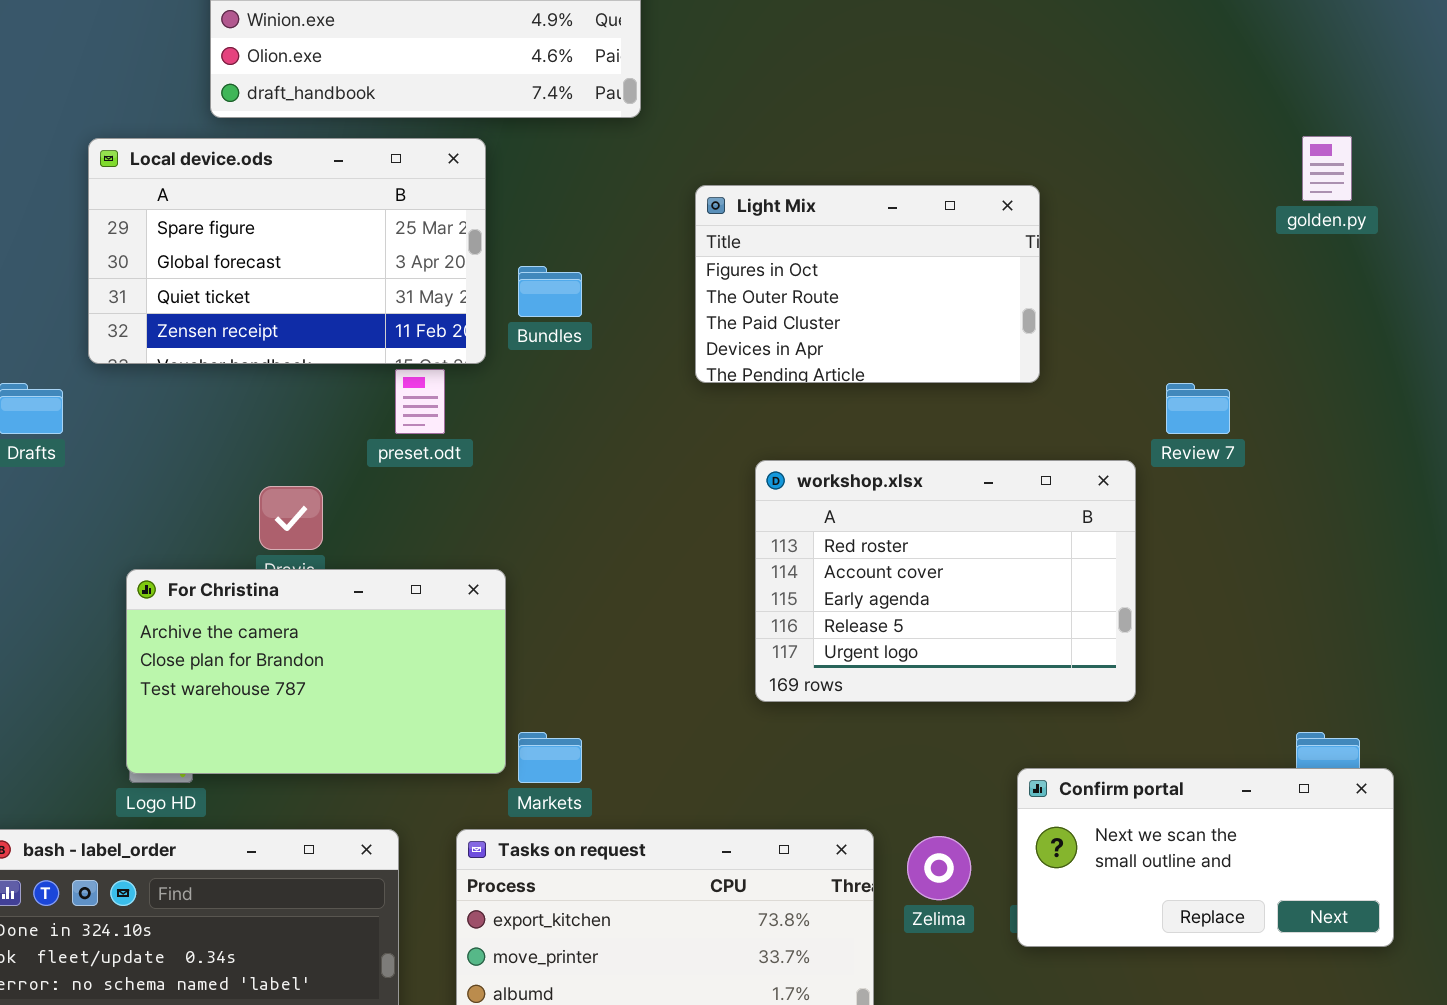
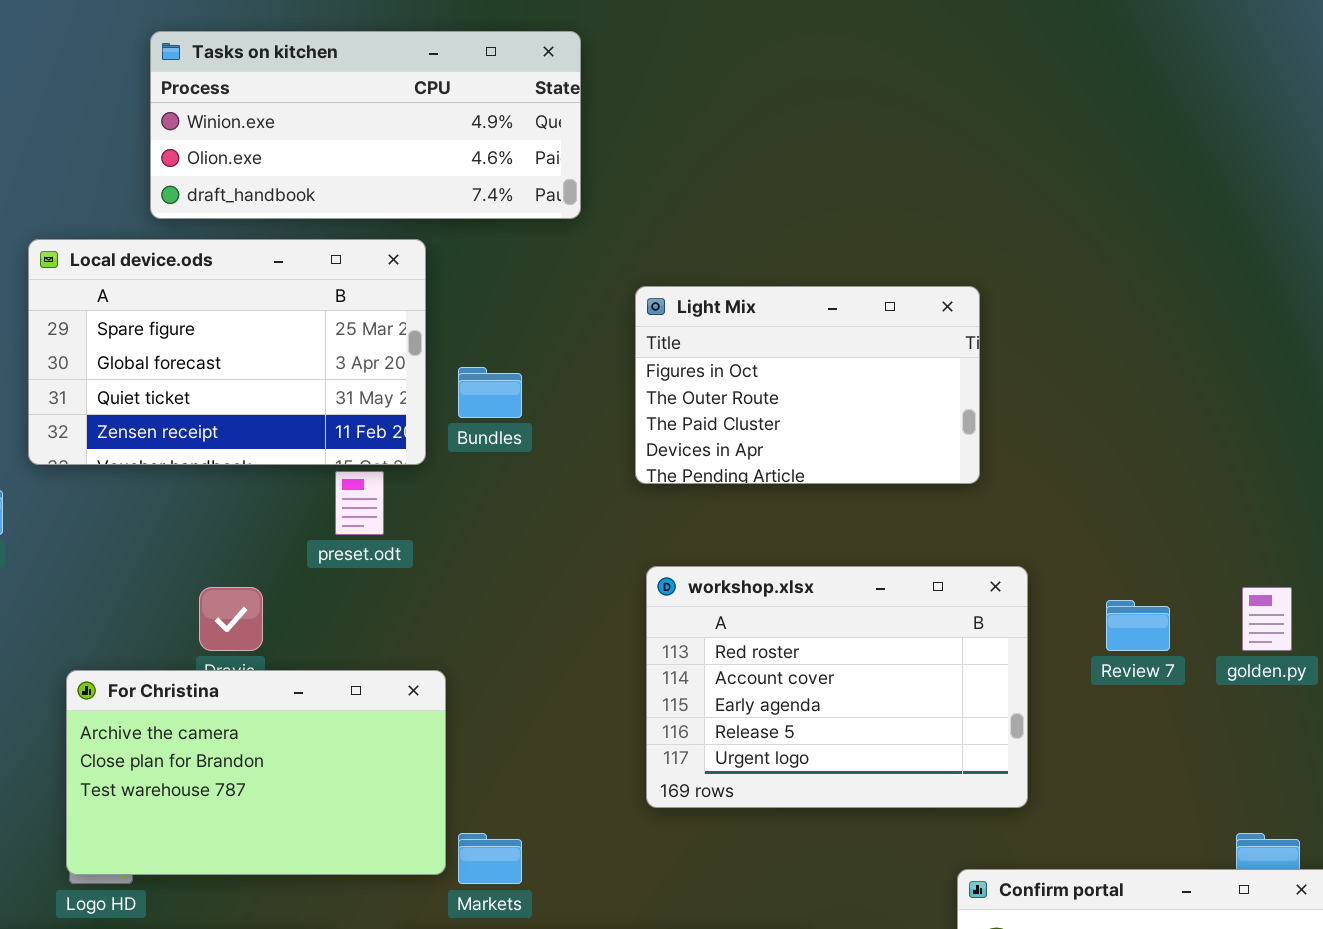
golden.py: [1302,136,1352,201] -> [1242,587,1292,651], moved
Review 7: [1166,383,1230,434] -> [1106,600,1170,651], moved
workshop.xlsx: [755,460,1136,702] -> [646,566,1028,808], moved

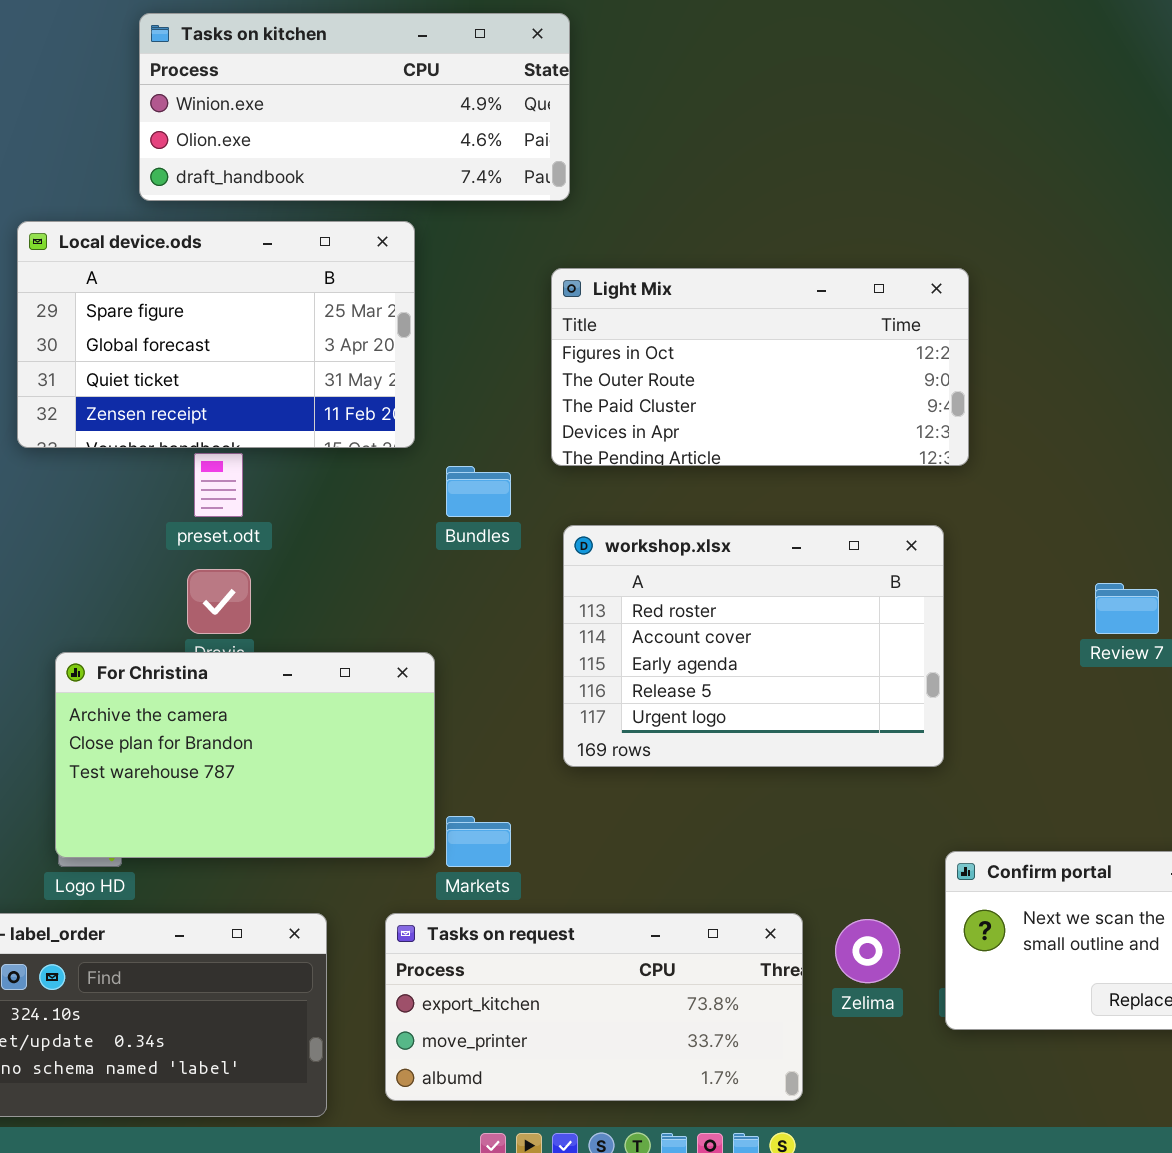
Light Mix: [635,286,980,484] -> [551,268,969,466], resized
Bundles: [458,367,522,418] -> [446,466,511,517], moved
preset.odt: [335,471,384,535] -> [194,453,243,517], moved
workshop.xlsx: [646,566,1028,808] -> [563,525,944,767], moved

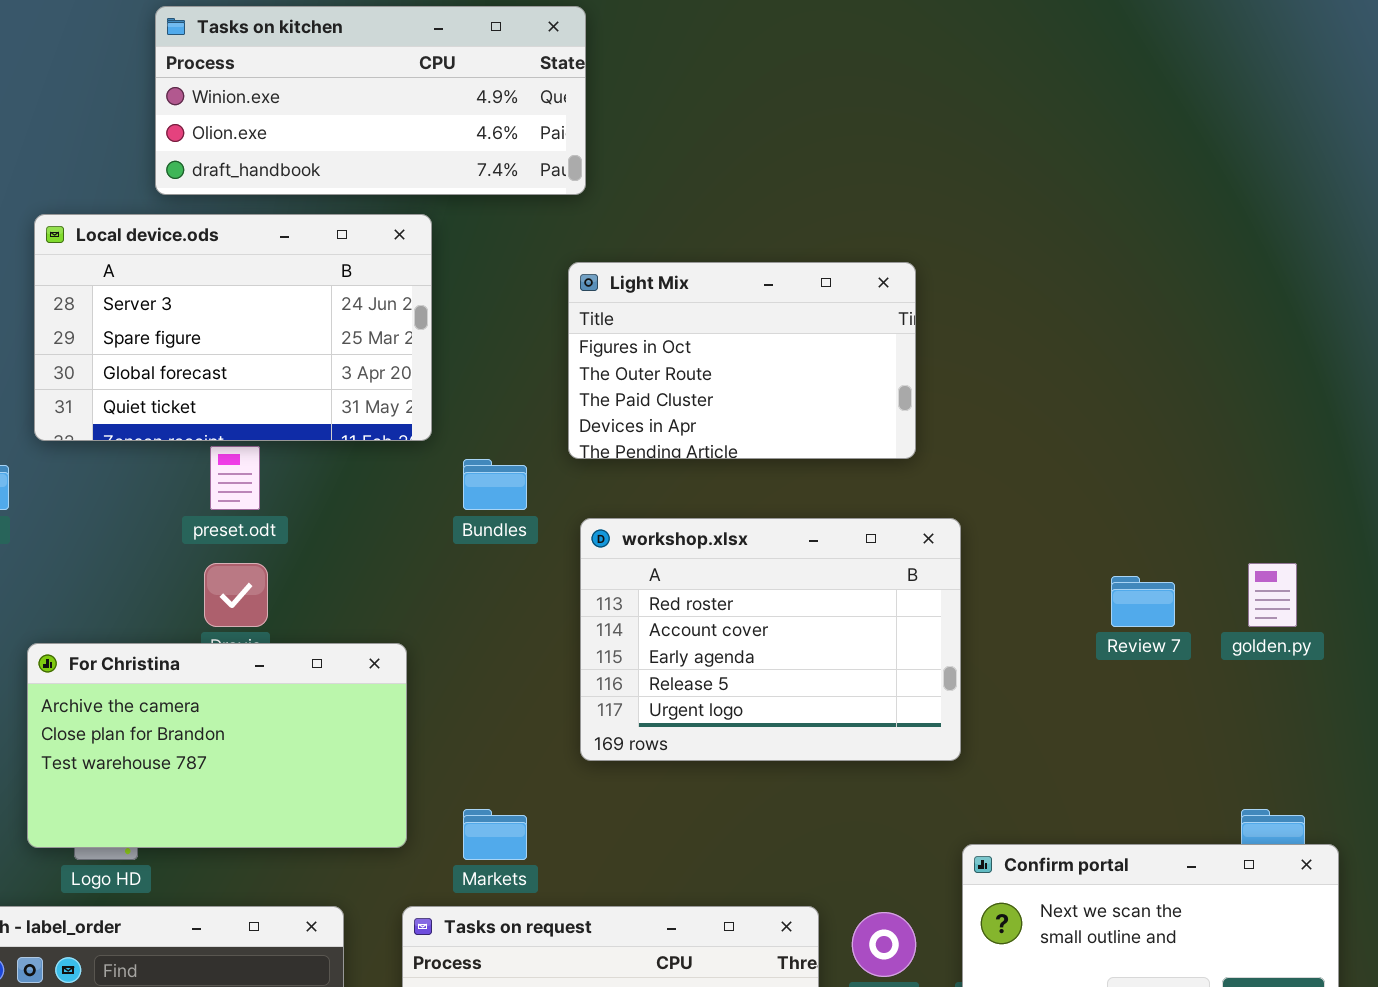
Local device.ods: [17,221,415,448] -> [34,214,432,441], scrolled up 1 row
Light Mix: [551,268,969,466] -> [568,262,916,459], resized
For Christina: [55,652,435,858] -> [27,643,407,848], moved

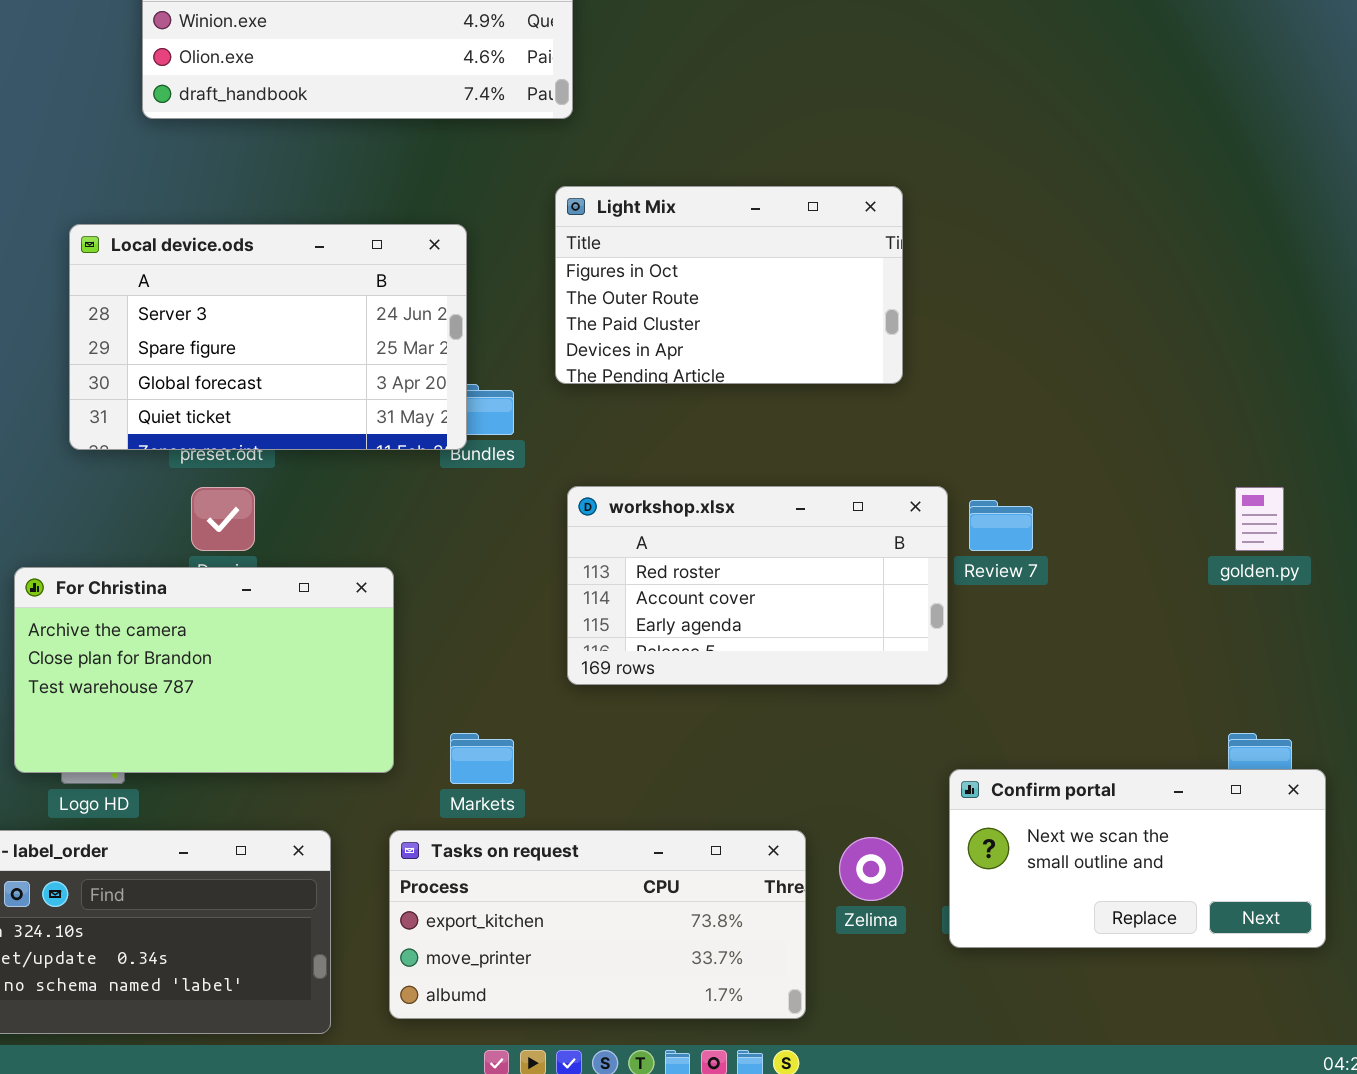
Local device.ods: [34,214,432,441] -> [69,224,467,450], moved
workshop.xlsx: [580,518,961,761] -> [567,486,948,685], resized
Review 7: [1111,576,1175,627] -> [969,500,1033,551], moved

